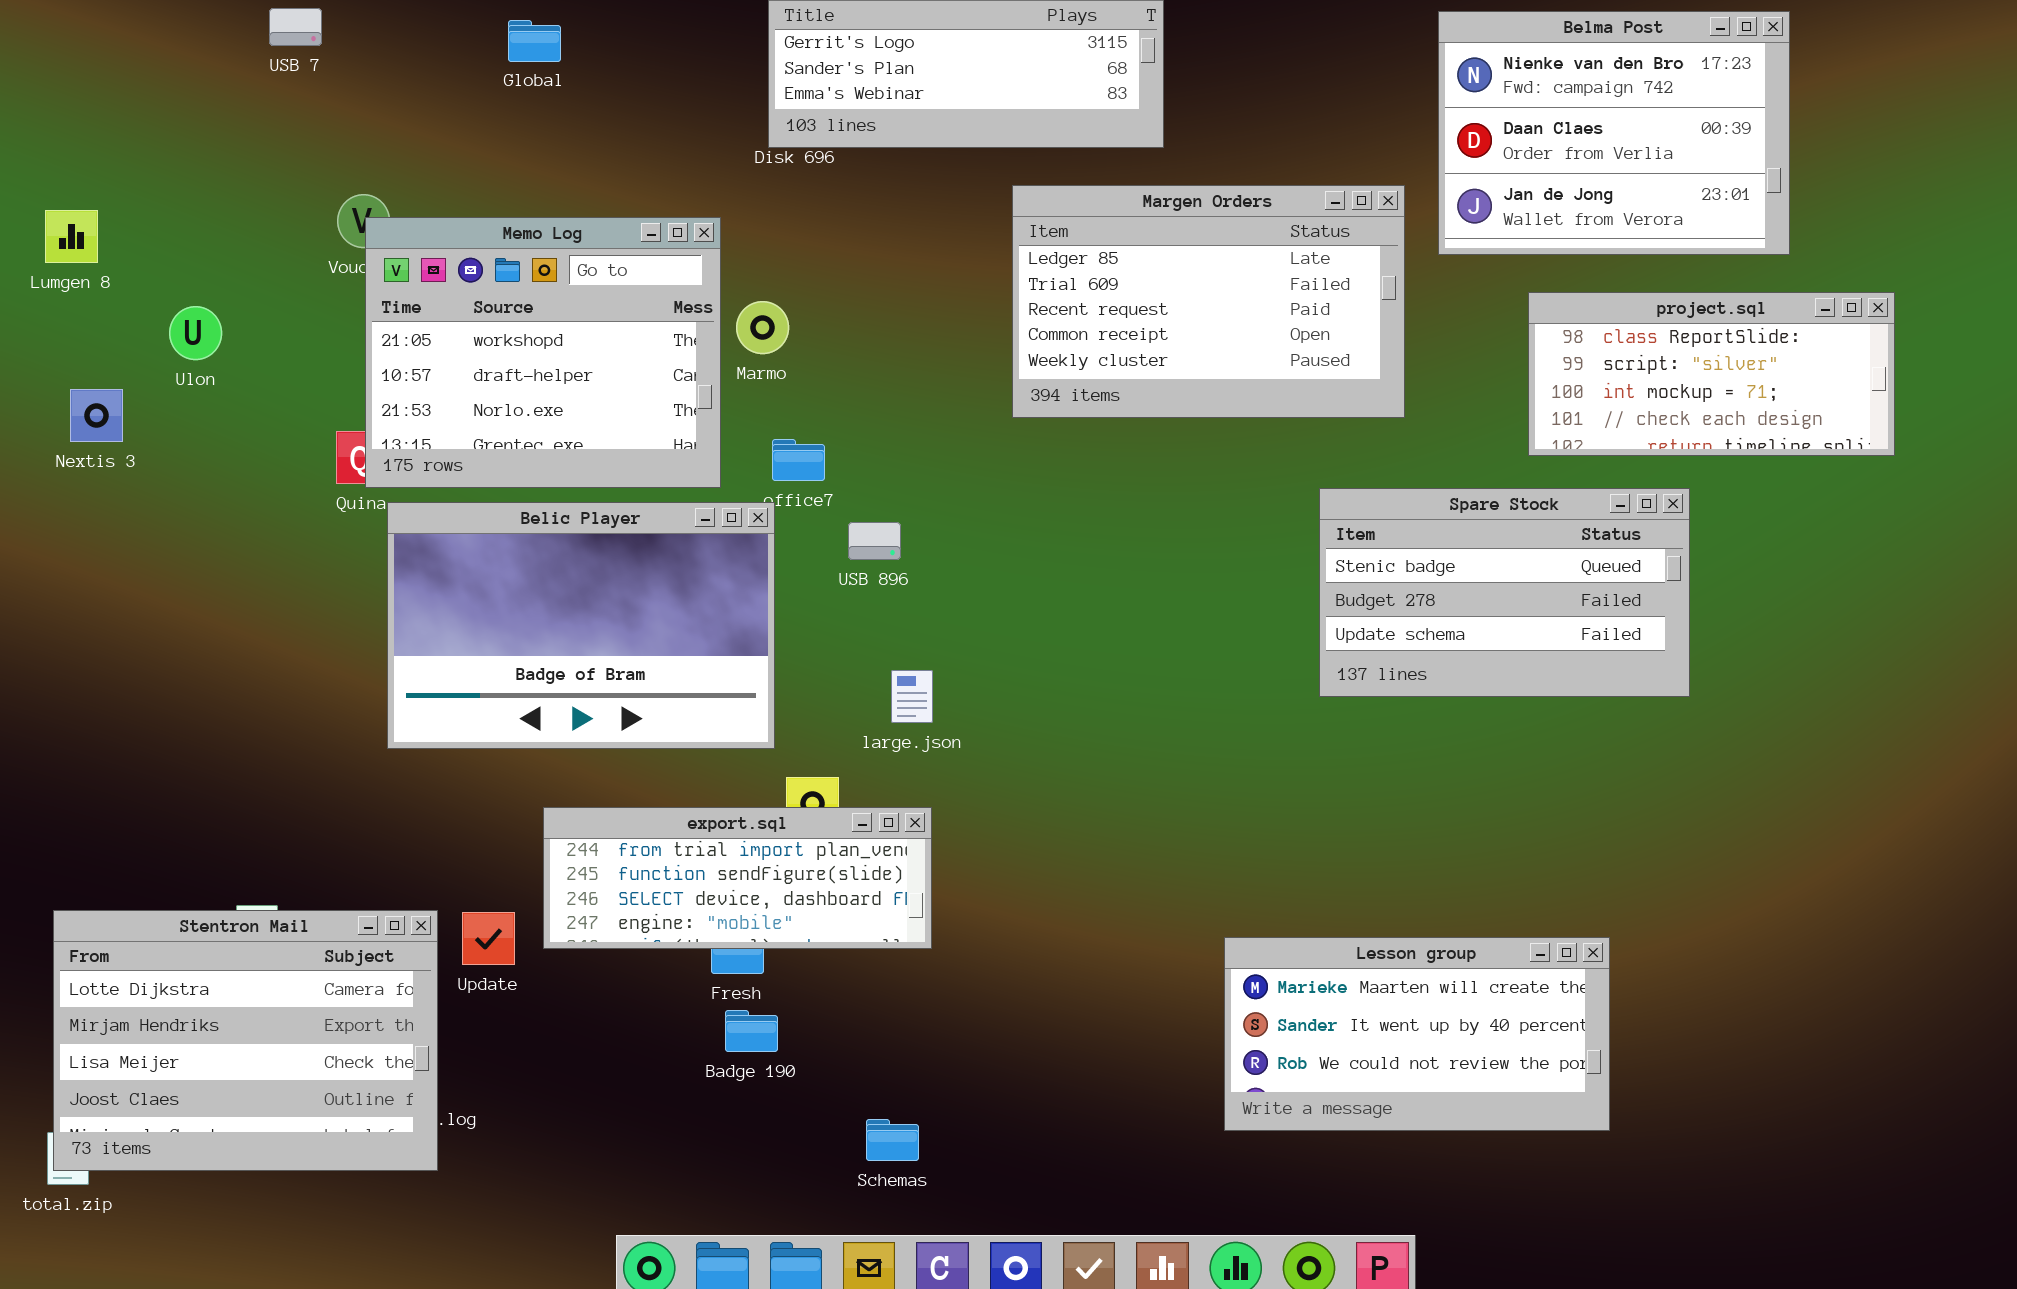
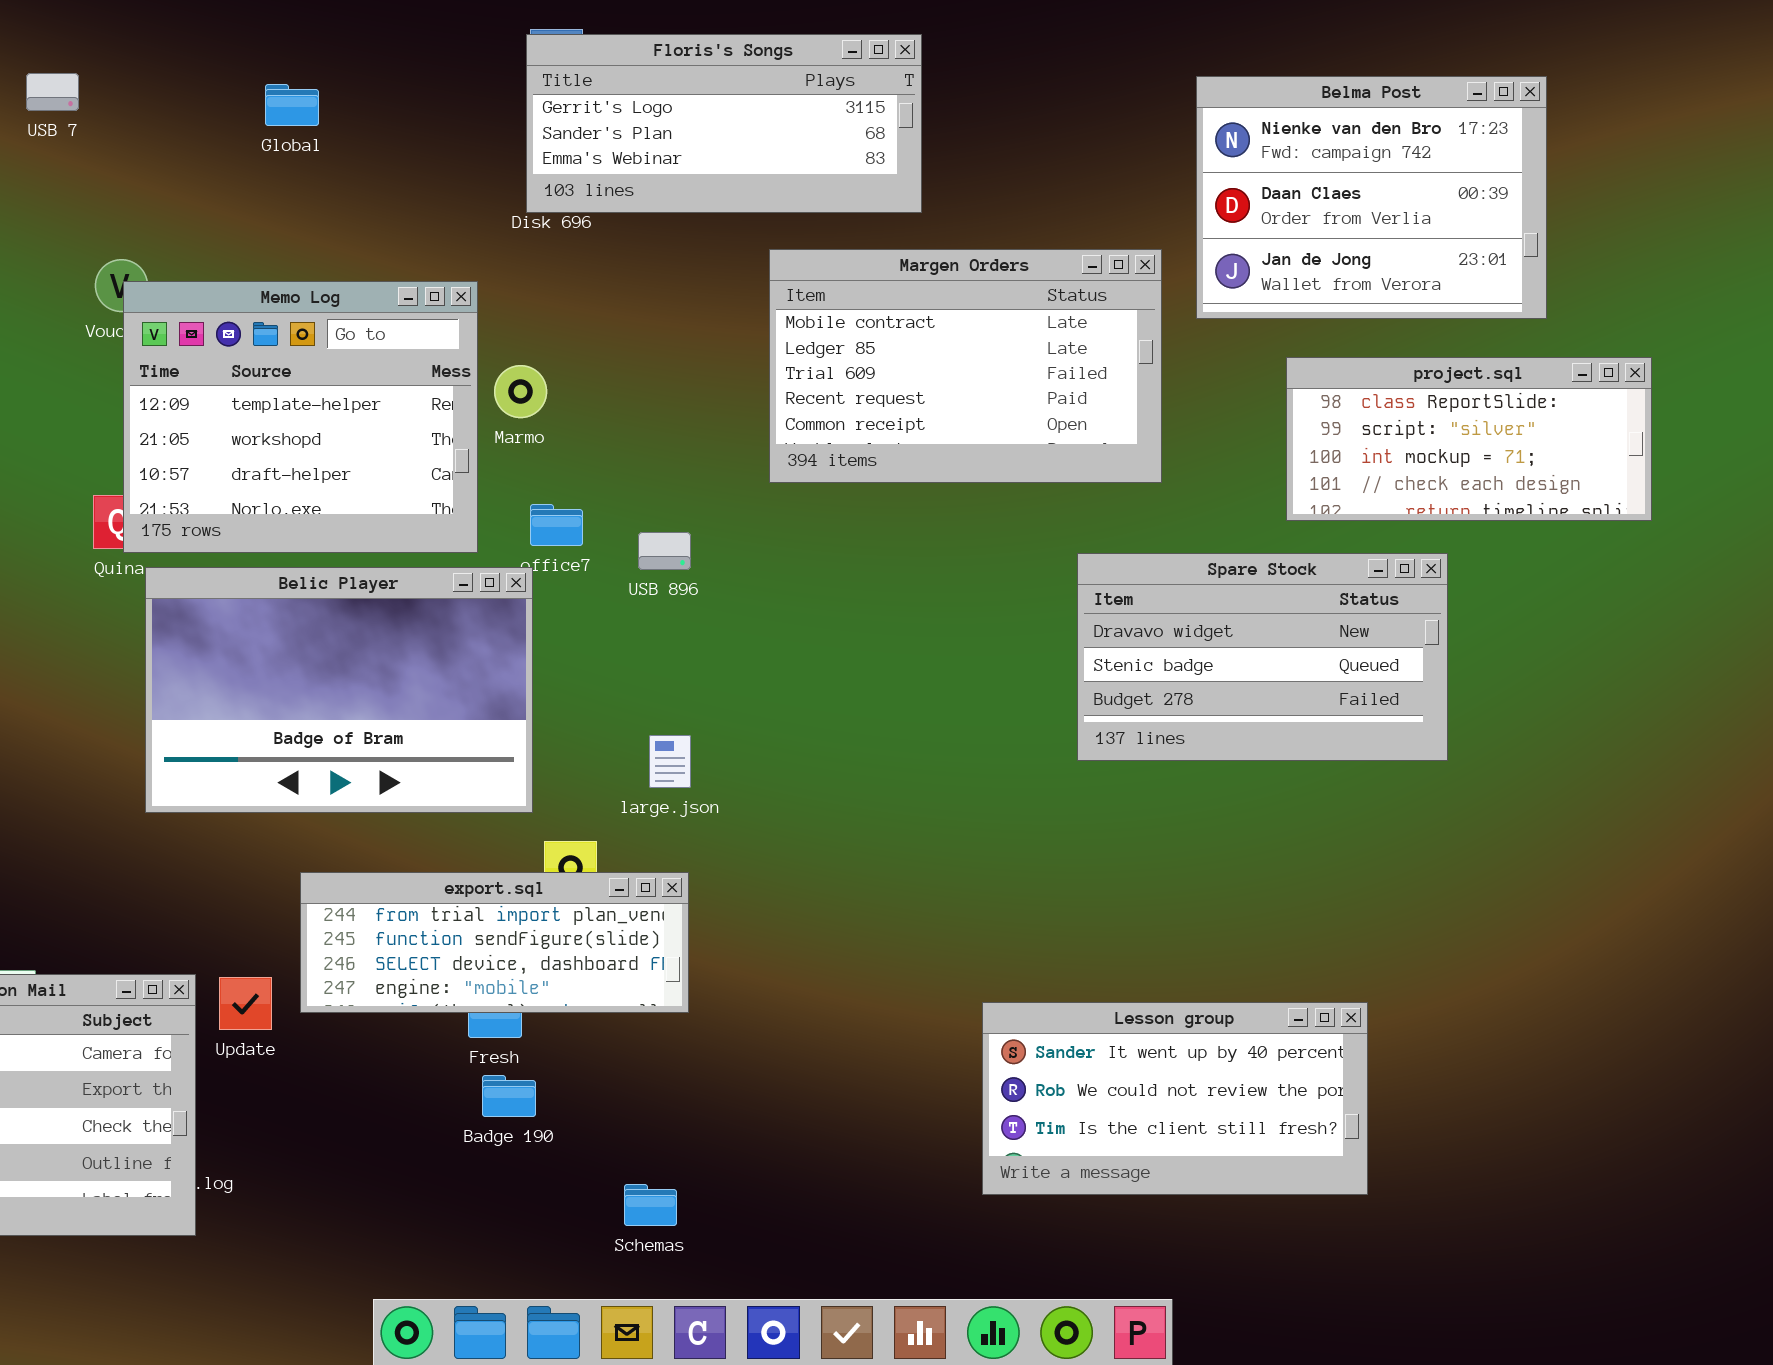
Margen Orders: [1012,185,1405,418] -> [769,249,1162,483], scrolled up 1 row
Memo Log: [365,217,721,488] -> [123,281,478,553], scrolled up 1 row
Spare Stock: [1319,488,1690,697] -> [1077,553,1448,761], scrolled up 1 row
USB 896: [848,522,901,560] -> [638,532,691,570], moved
Lesson group: [1224,937,1610,1131] -> [982,1002,1368,1195], scrolled down 1 row

